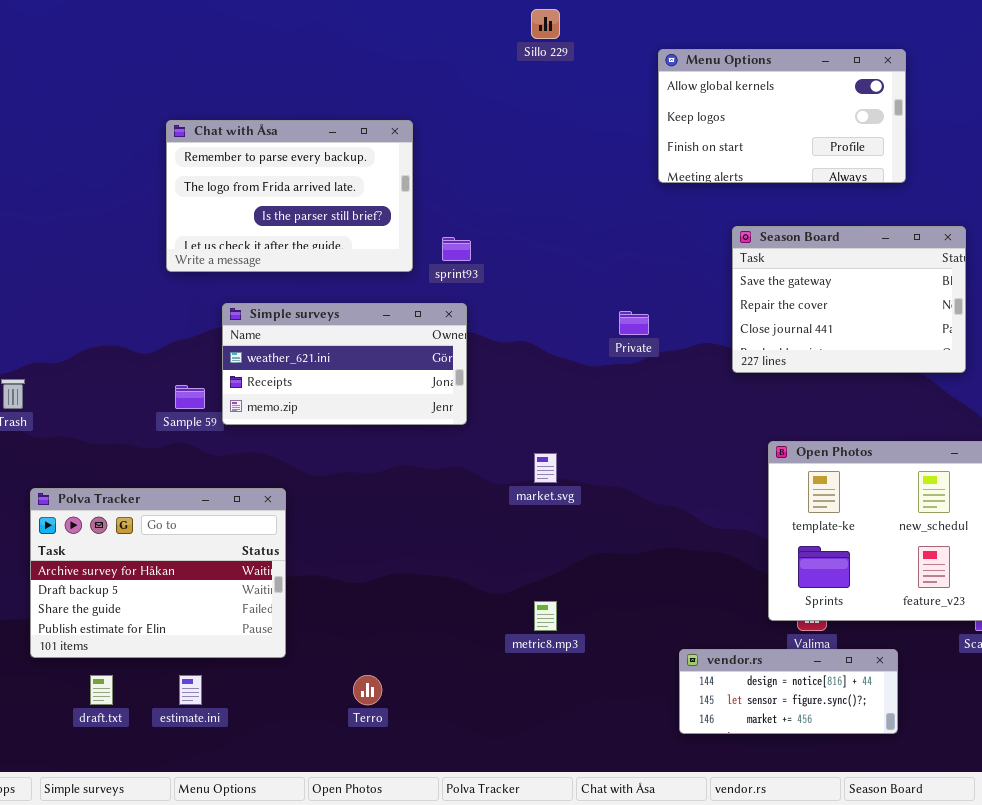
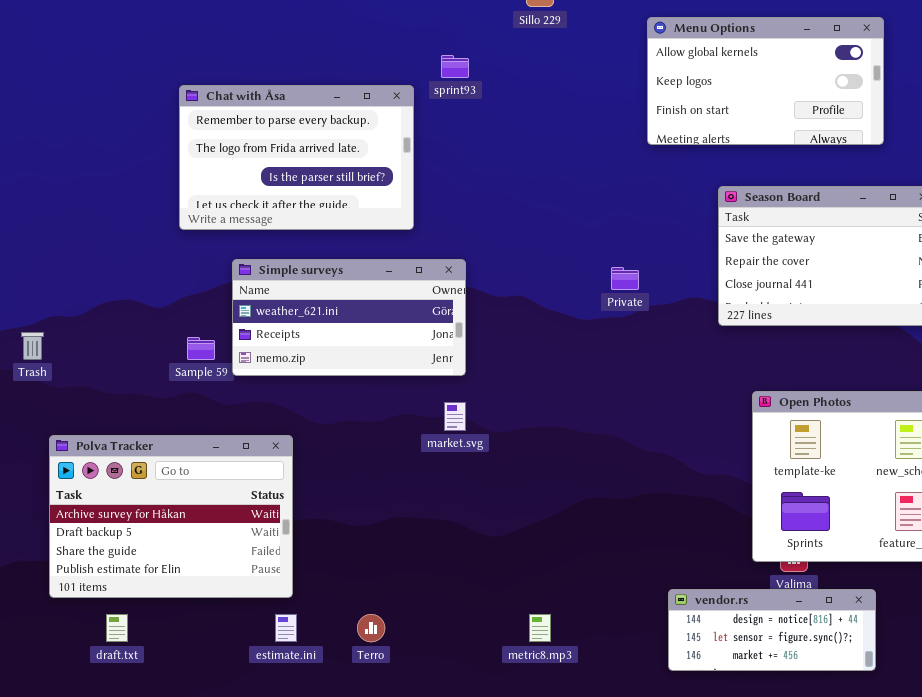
sprint93: [442,237,471,261] -> [441,55,469,78], moved
market.svg: [534,453,557,483] -> [444,402,466,431], moved
metric8.mp3: [534,601,557,631] -> [529,614,551,642], moved
estimate.ini: [179,675,202,705] -> [275,614,297,642], moved

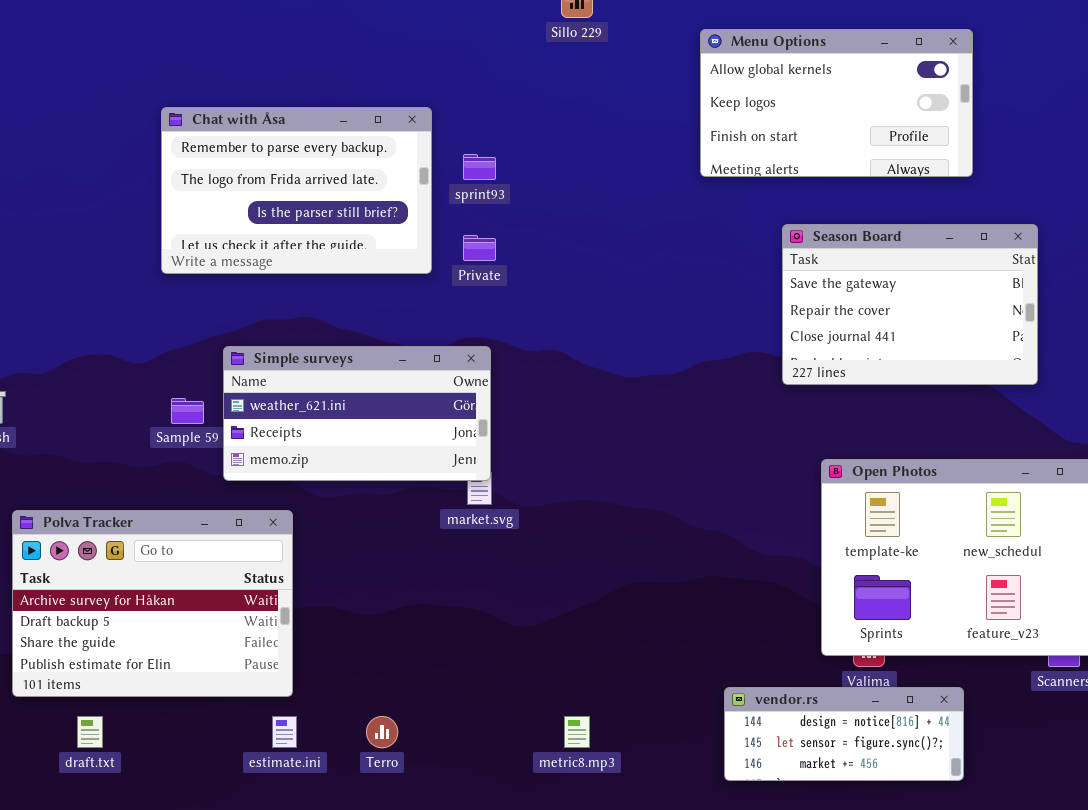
sprint93: [441,55,469,78] -> [463,154,496,180], moved
Simple surveys: [232,259,466,376] -> [223,346,491,481], moved
Private: [611,267,639,290] -> [463,235,496,261], moved

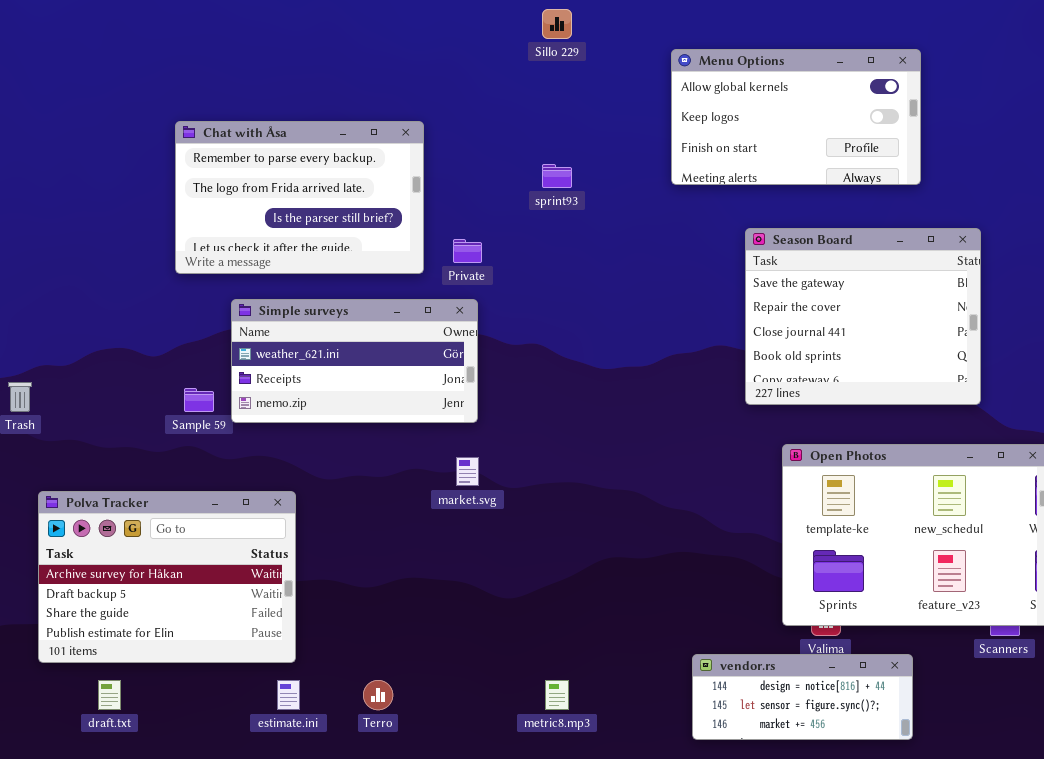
sprint93: [463,154,496,180] -> [542,164,572,188], moved
Season Board: [782,224,1038,385] -> [745,228,981,405], resized
Simple surveys: [223,346,491,481] -> [231,299,478,423], moved

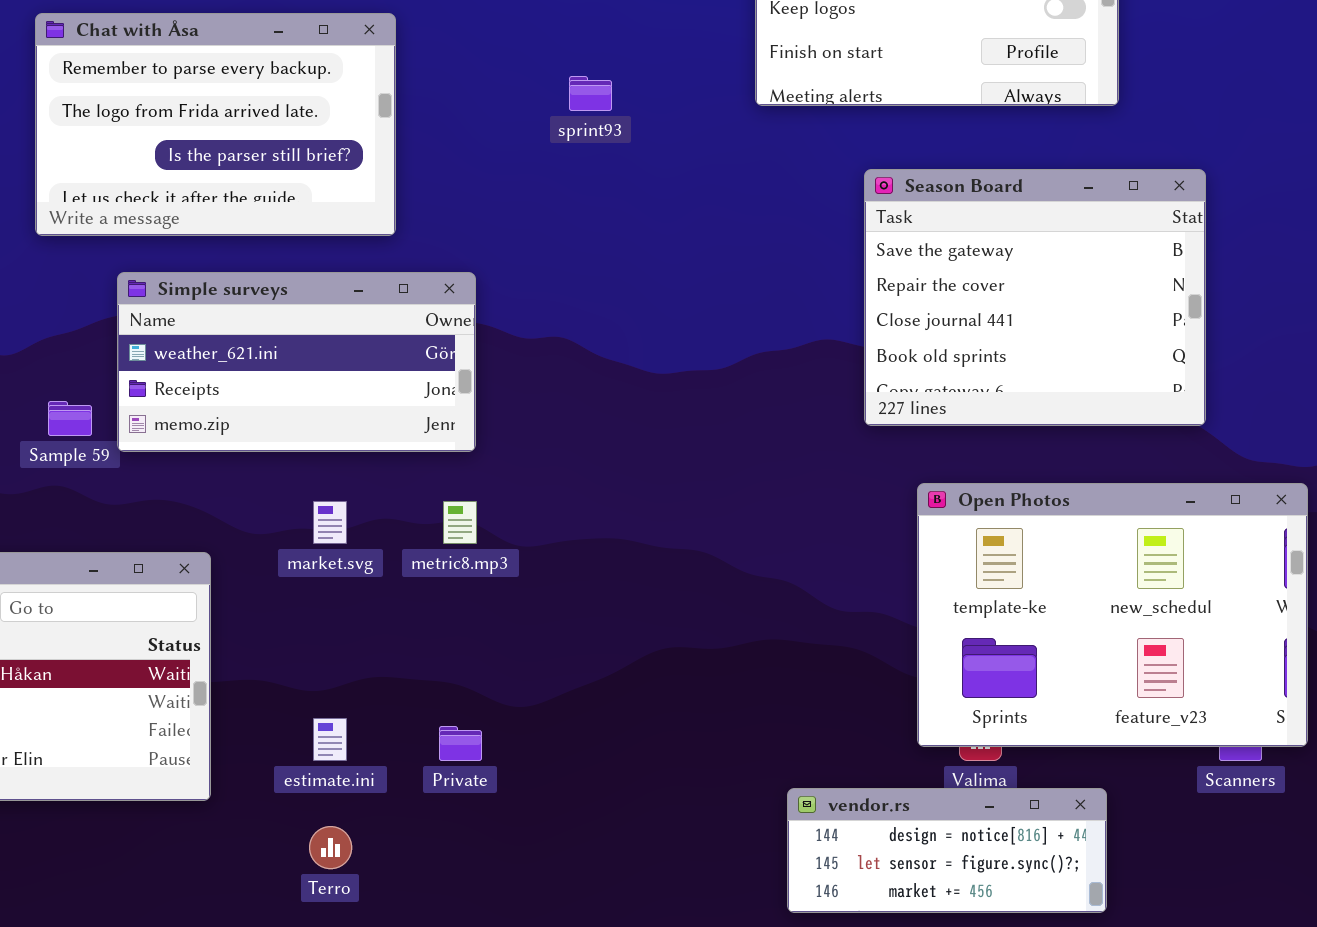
Private: [453,239,482,263] -> [439,726,482,761], moved
market.svg: [456,457,479,486] -> [313,501,347,544], moved
estimate.ini: [277,680,300,710] -> [313,718,347,761], moved
metric8.mp3: [545,680,569,710] -> [443,501,477,544], moved

